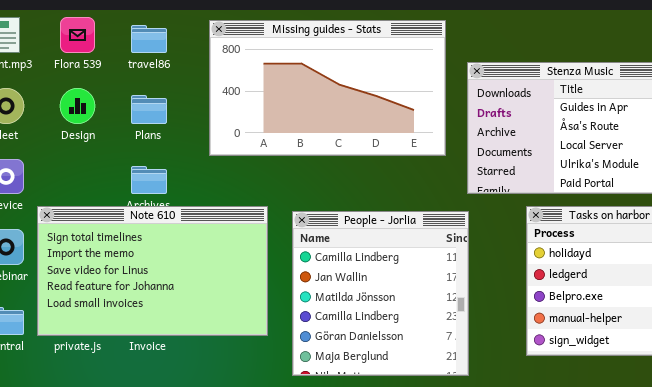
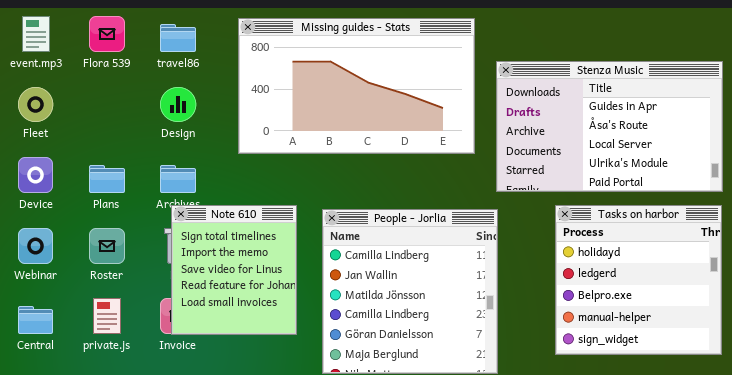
Design: [60,88,95,124] -> [160,87,196,122], moved
Plans: [131,95,167,124] -> [89,165,125,193], moved
Note 610: [37,206,268,336] -> [171,205,297,335], resized

